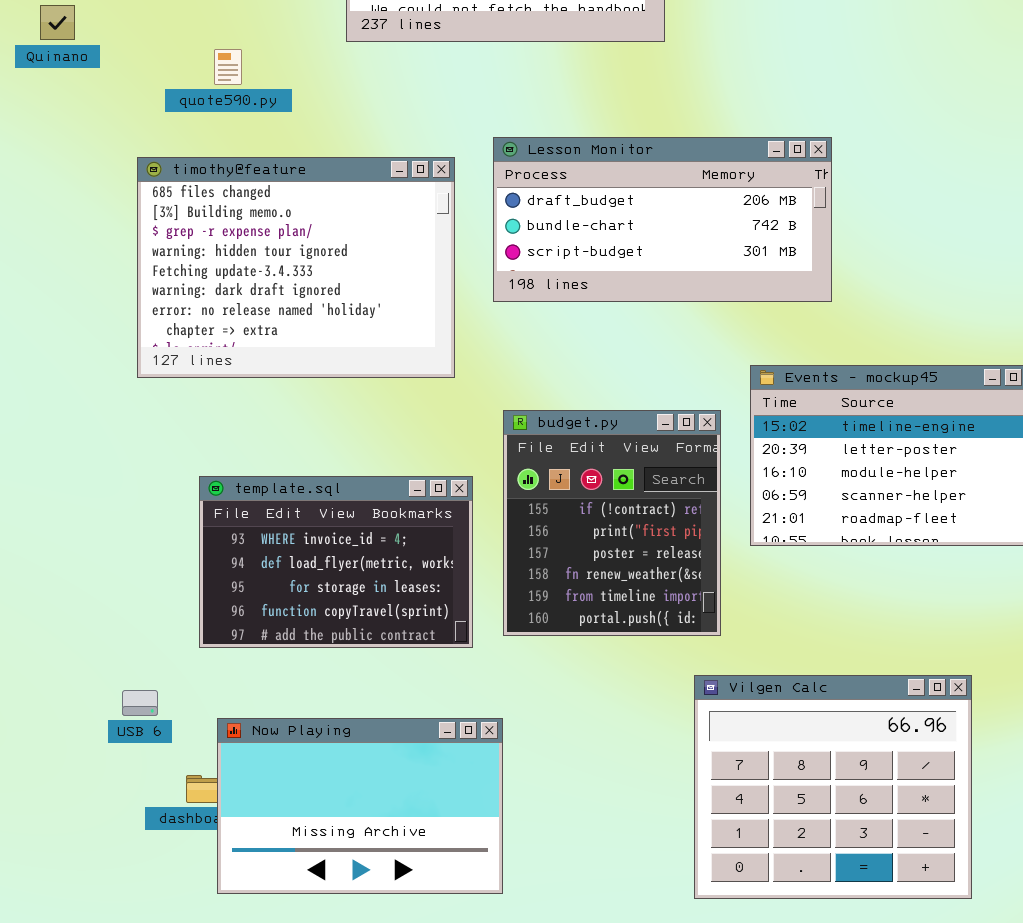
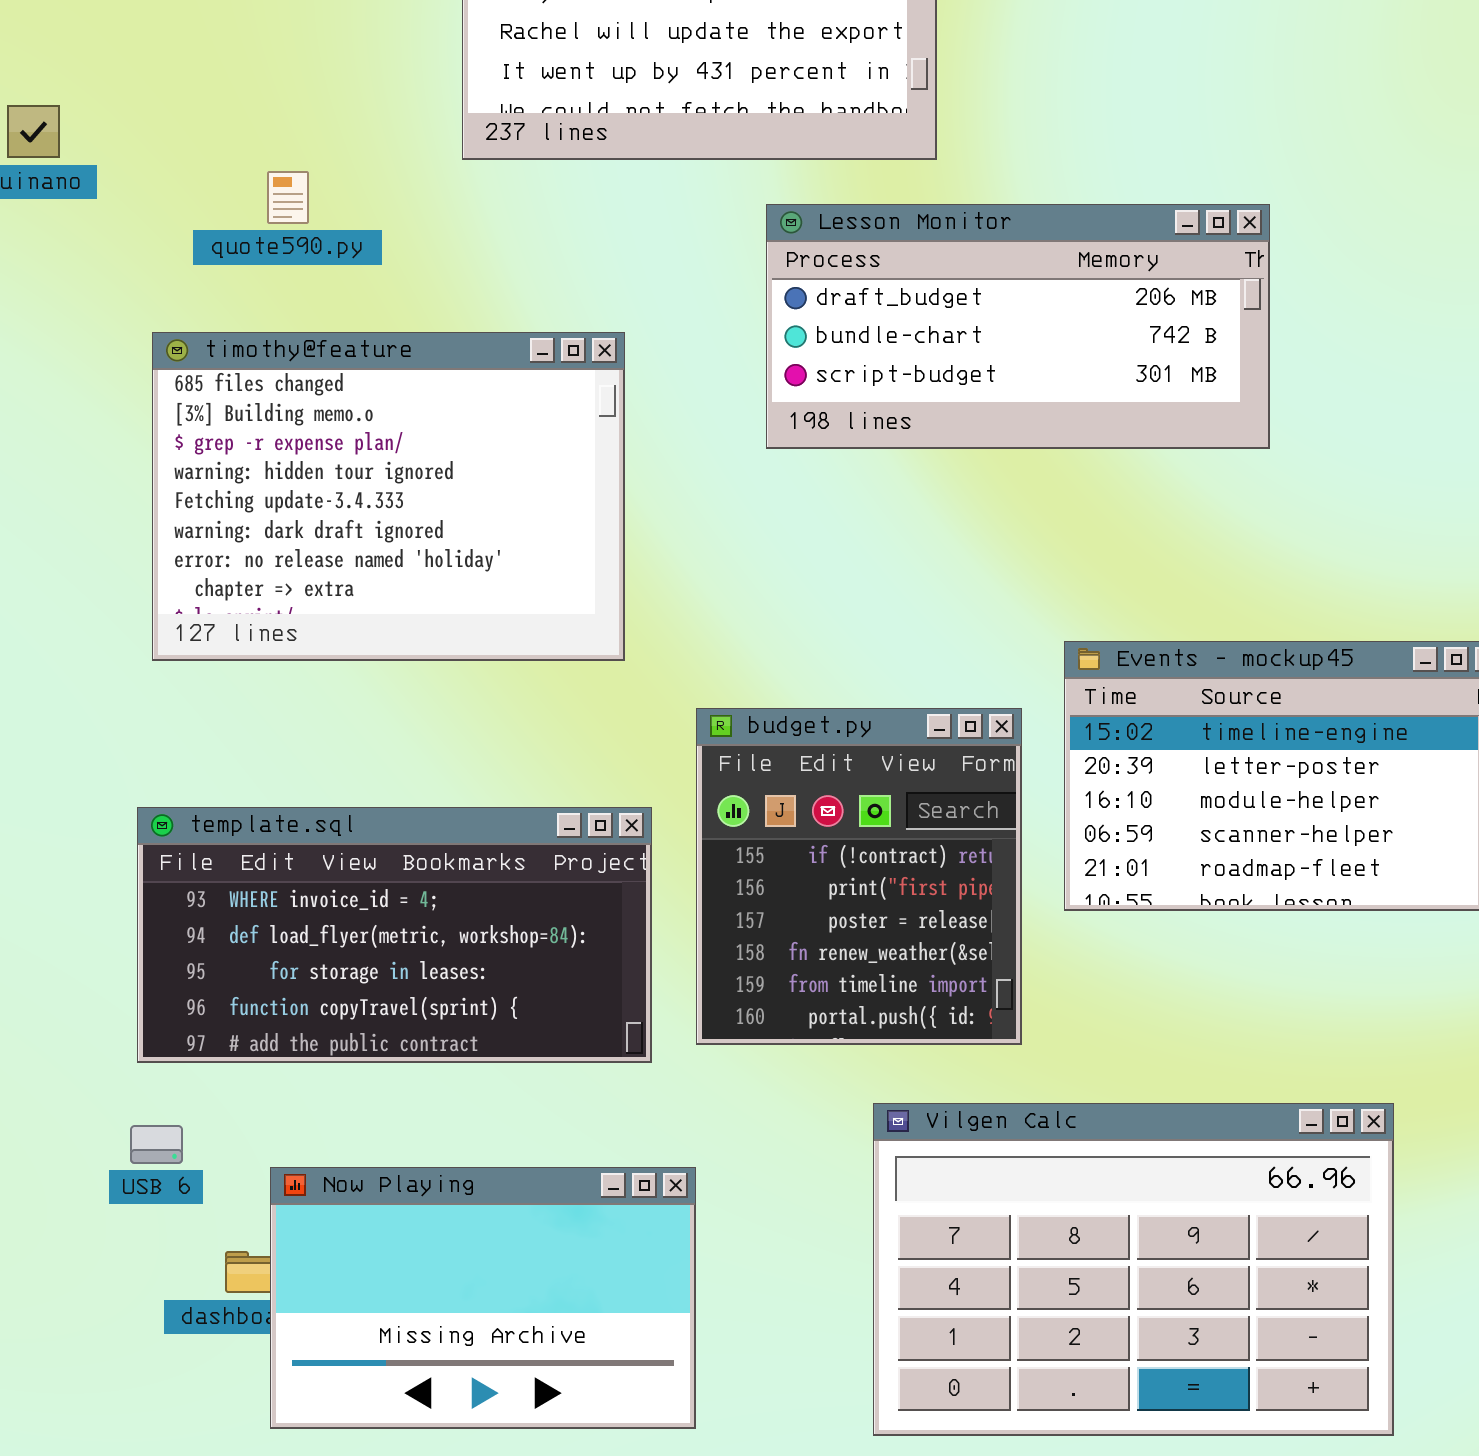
Lesson Monitor: [493,137,832,302] -> [766,204,1270,449], moved
template.sql: [199,476,473,648] -> [137,807,652,1063], resized
Vilgen Calc: [694,675,972,899] -> [873,1103,1394,1436], resized

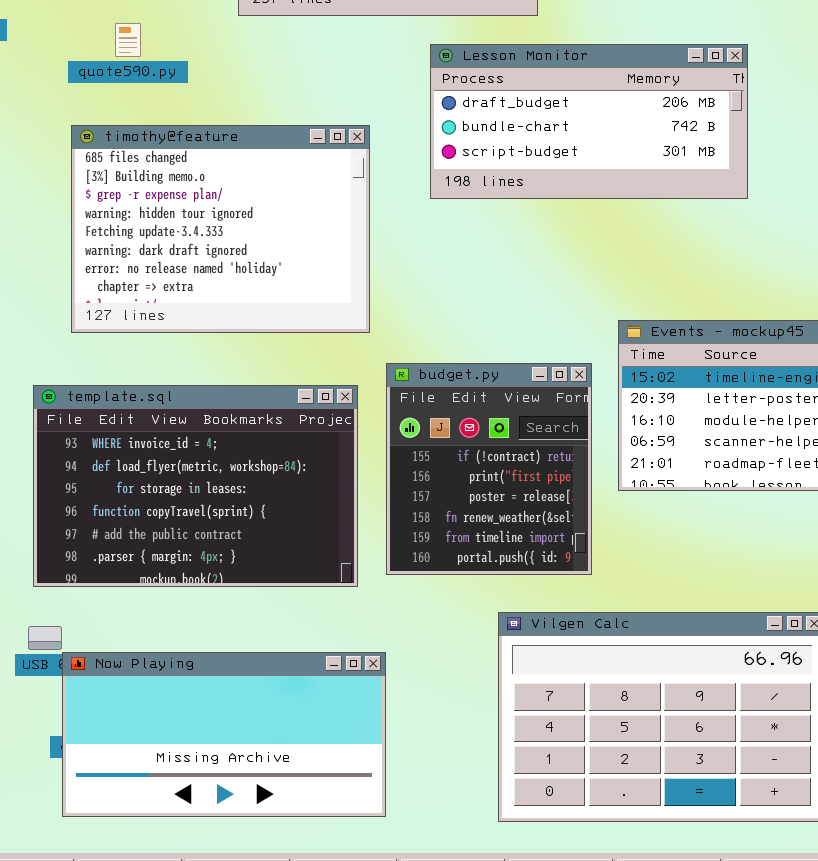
timothy@feature: [152,332,625,661] -> [71,125,370,333], moved
template.sql: [137,807,652,1063] -> [33,385,358,587], resized
Now Playing: [270,1167,696,1429] -> [62,652,386,817], resized

